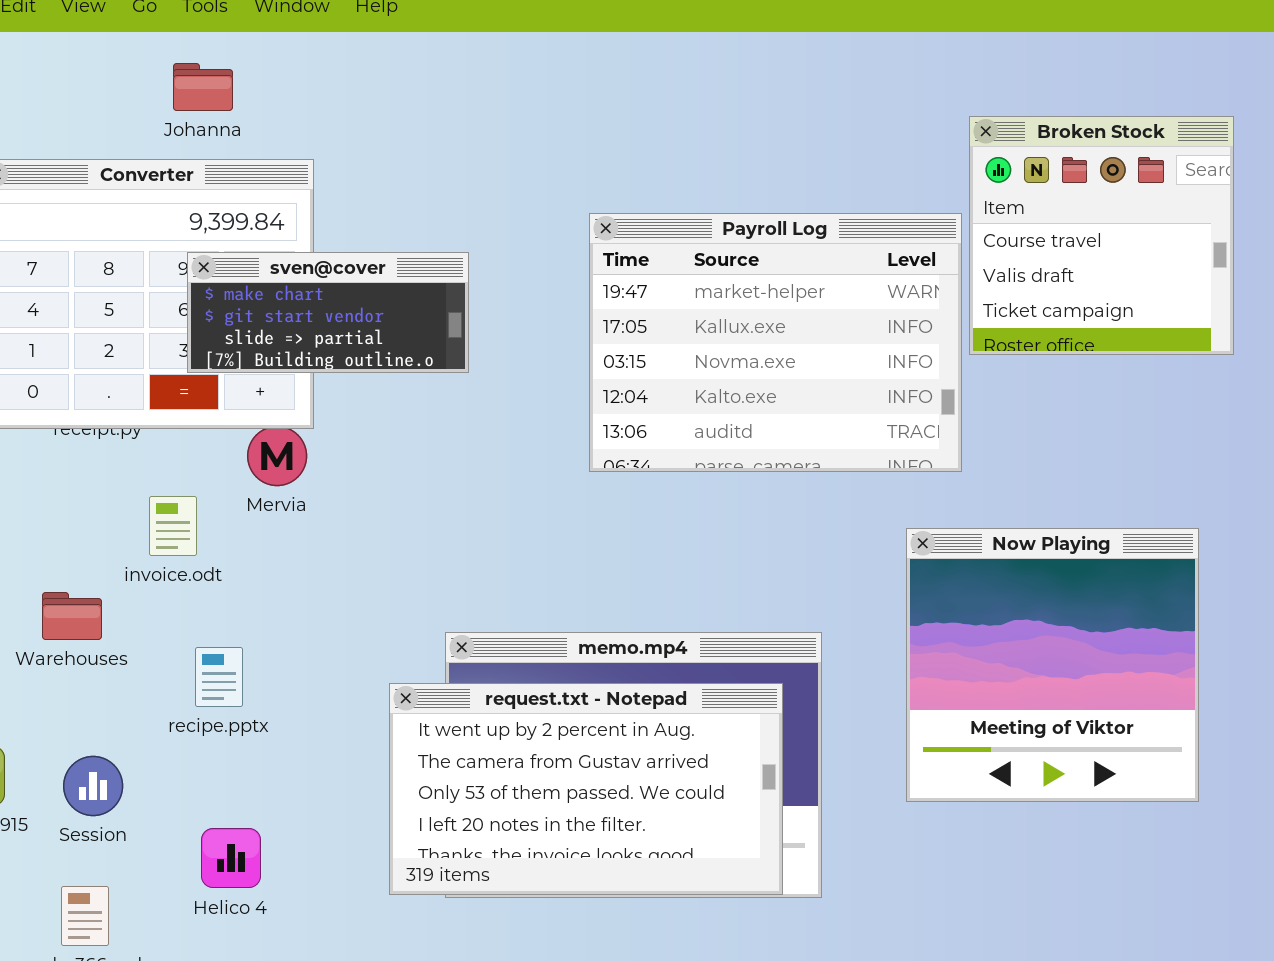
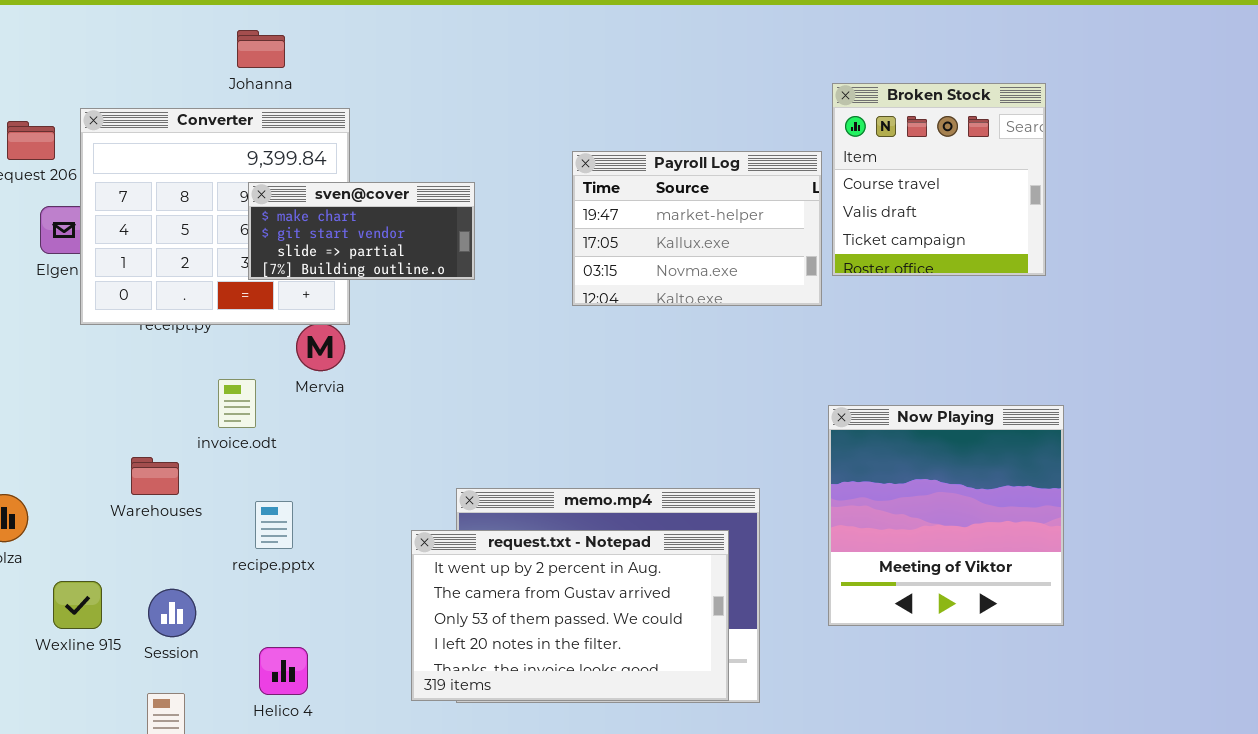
Broken Stock: [969,116,1234,355] -> [832,83,1046,276], moved
Payroll Log: [589,213,962,472] -> [572,151,822,306], resized

